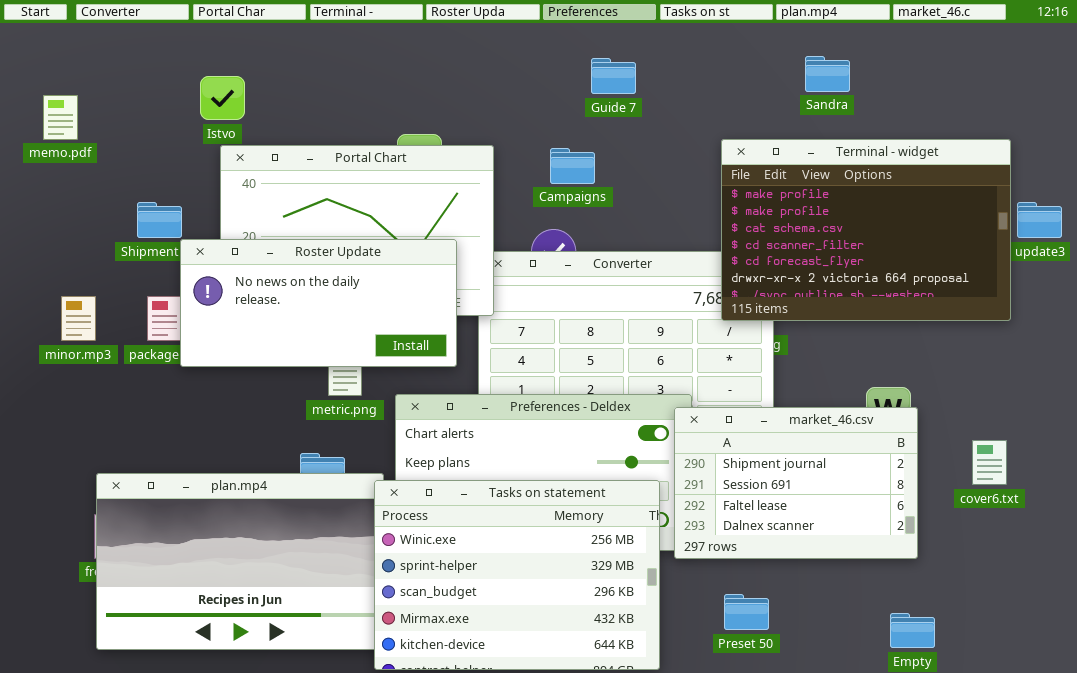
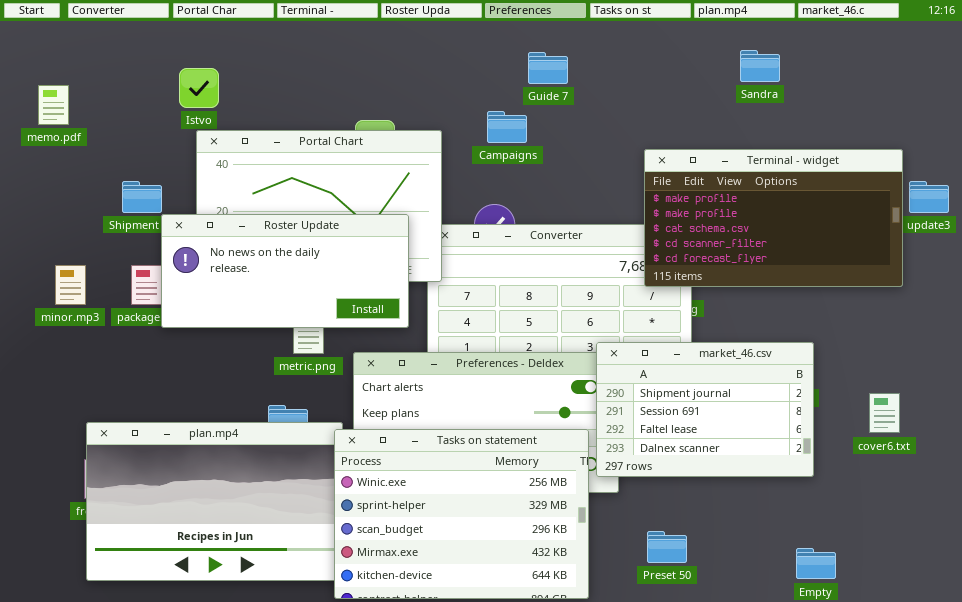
Sandra: [805,56,850,92] -> [740,50,780,82], moved
Terminal - widget: [721,139,1011,321] -> [644,149,903,287], resized
Campaigns: [550,148,595,184] -> [487,111,527,143], moved
market_46.csv: [674,407,918,559] -> [596,342,814,477], moved

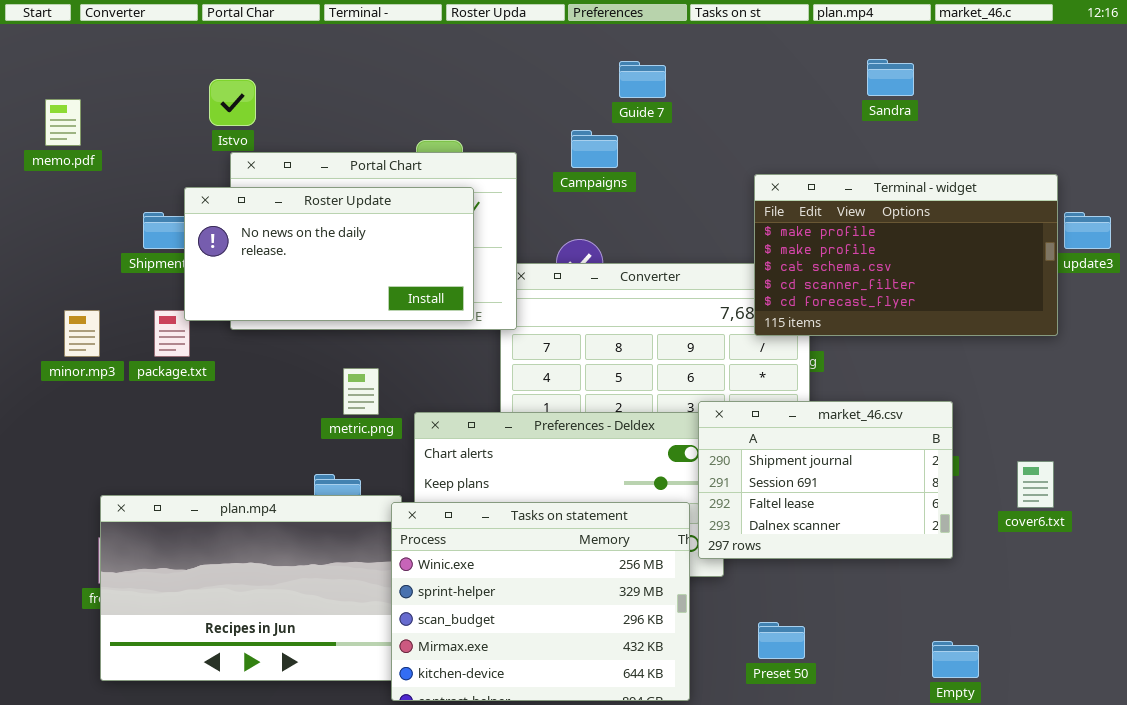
Roster Update: [161,214,409,328] -> [184,187,474,321], moved

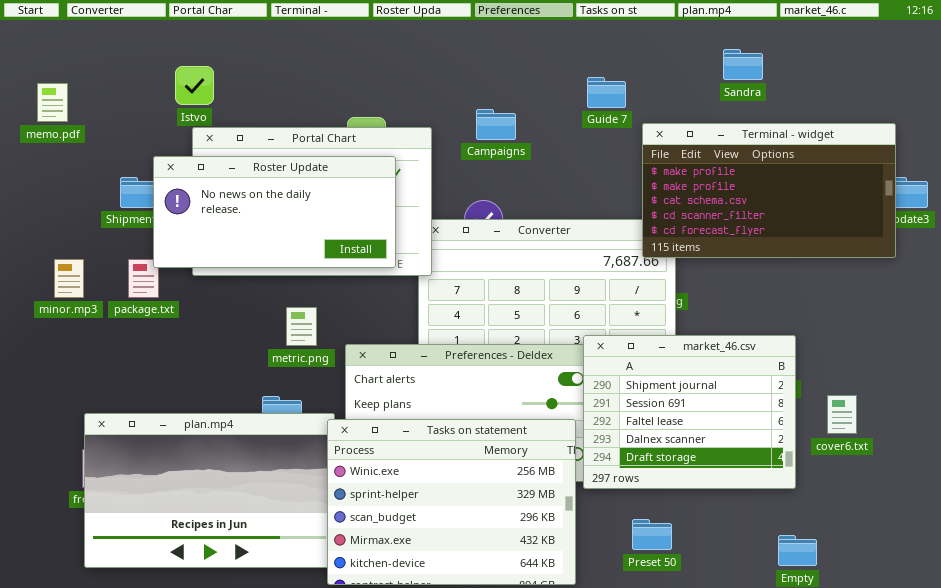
Guide 7: [619,61,666,98] -> [587,77,626,108], moved
Terminal - widget: [754,174,1058,336] -> [642,123,896,258], moved
market_46.csv: [698,401,953,559] -> [583,335,796,489], resized
cover6.txt: [1017,461,1054,508] -> [827,395,857,434], moved

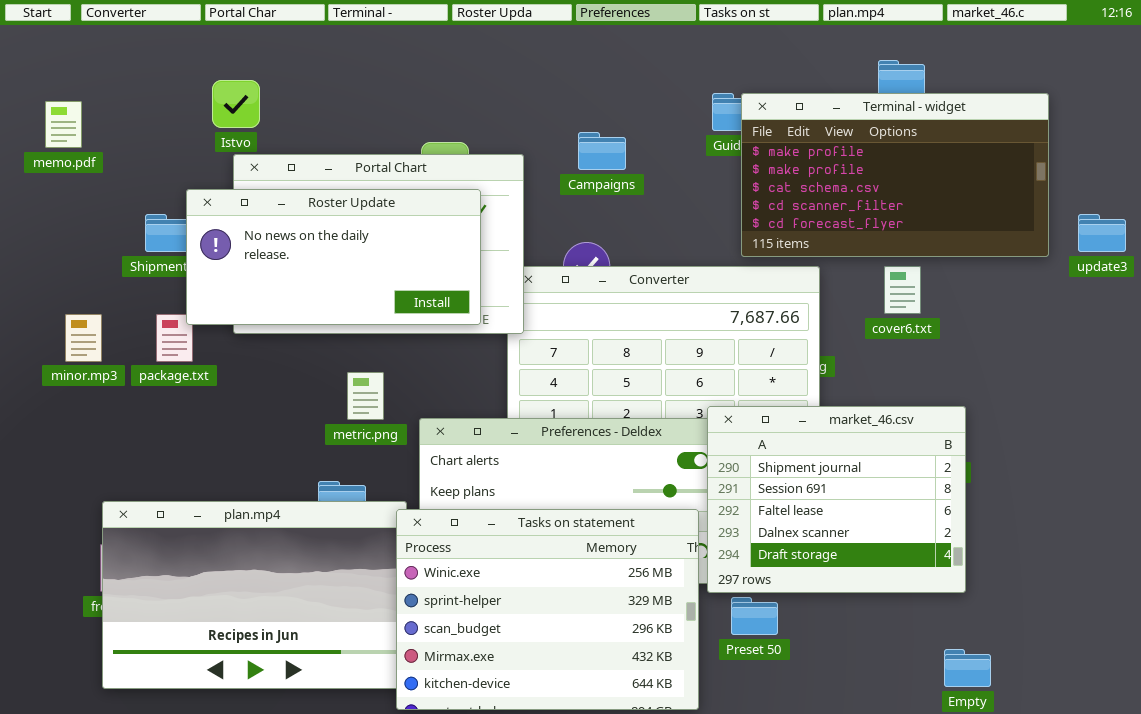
Terminal - widget: [642,123,896,258] -> [741,93,1049,257], moved
cover6.txt: [827,395,857,434] -> [884,266,921,314], moved
Preset 50: [632,519,672,550] -> [731,597,778,635], moved

